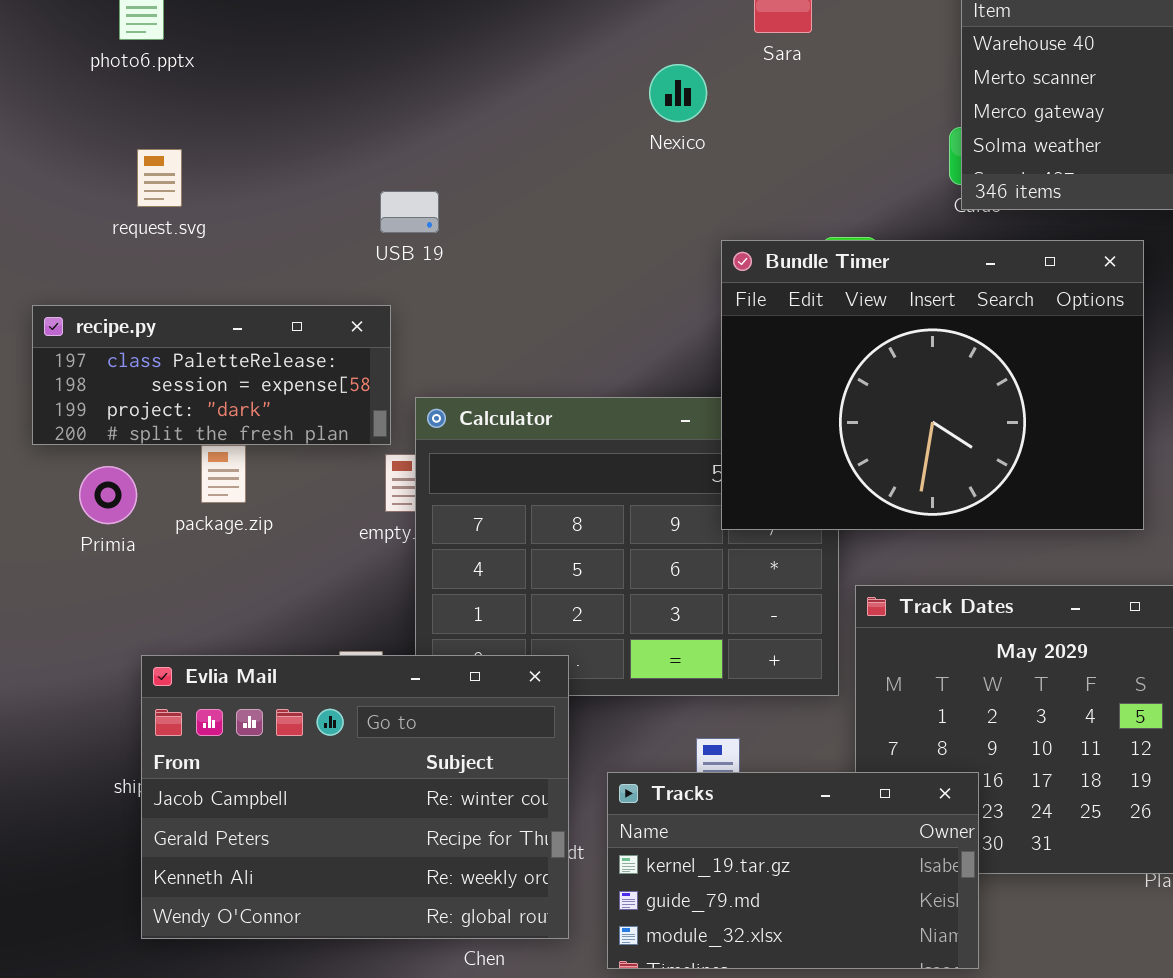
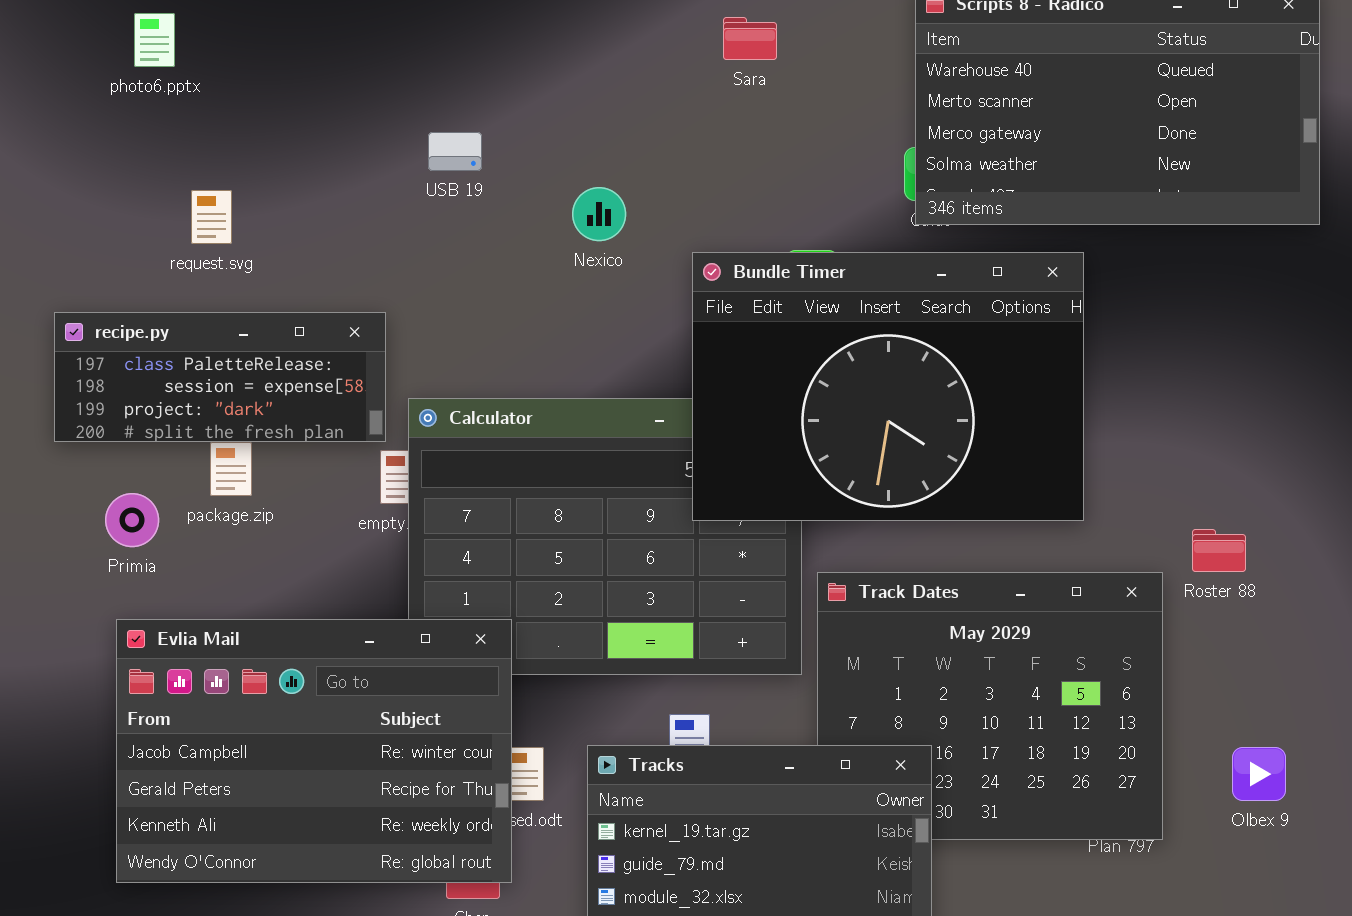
Nexico: [649,64,707,122] -> [572,187,626,241], moved
request.svg: [137,149,182,207] -> [191,190,232,244], moved
USB 19: [380,191,439,233] -> [428,132,482,171], moved
Primia: [79,466,137,524] -> [105,493,159,547], moved
Evlia Mail: [141,655,569,939] -> [116,619,512,883], moved

